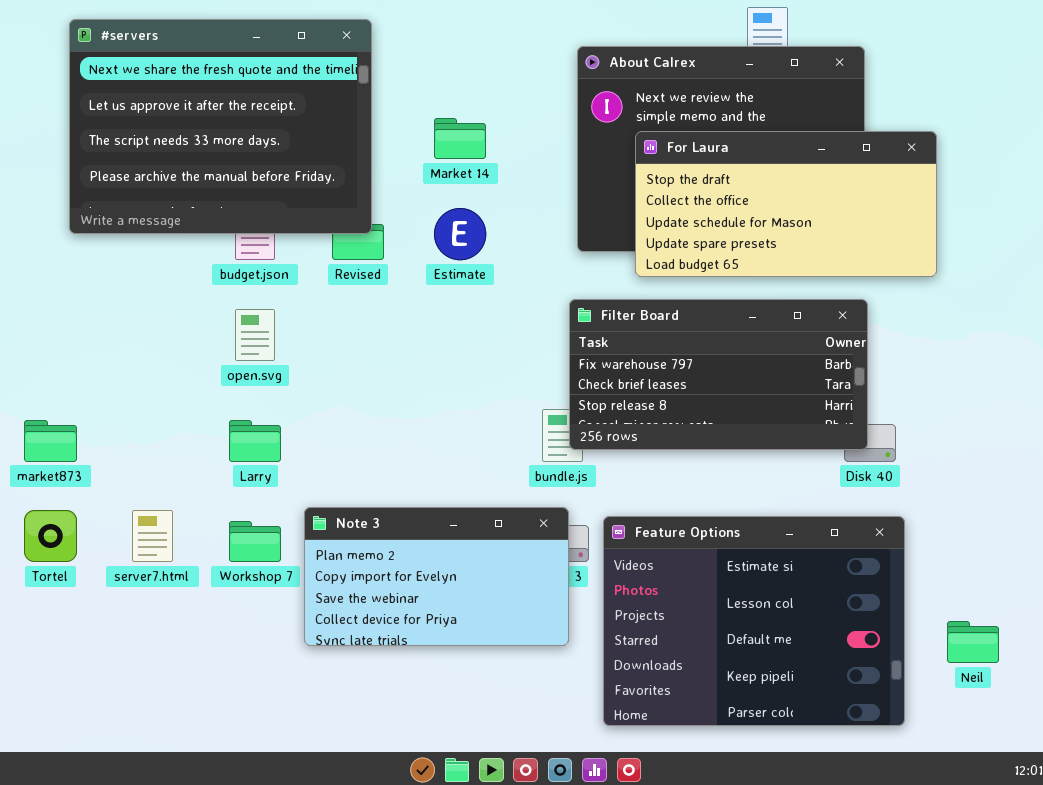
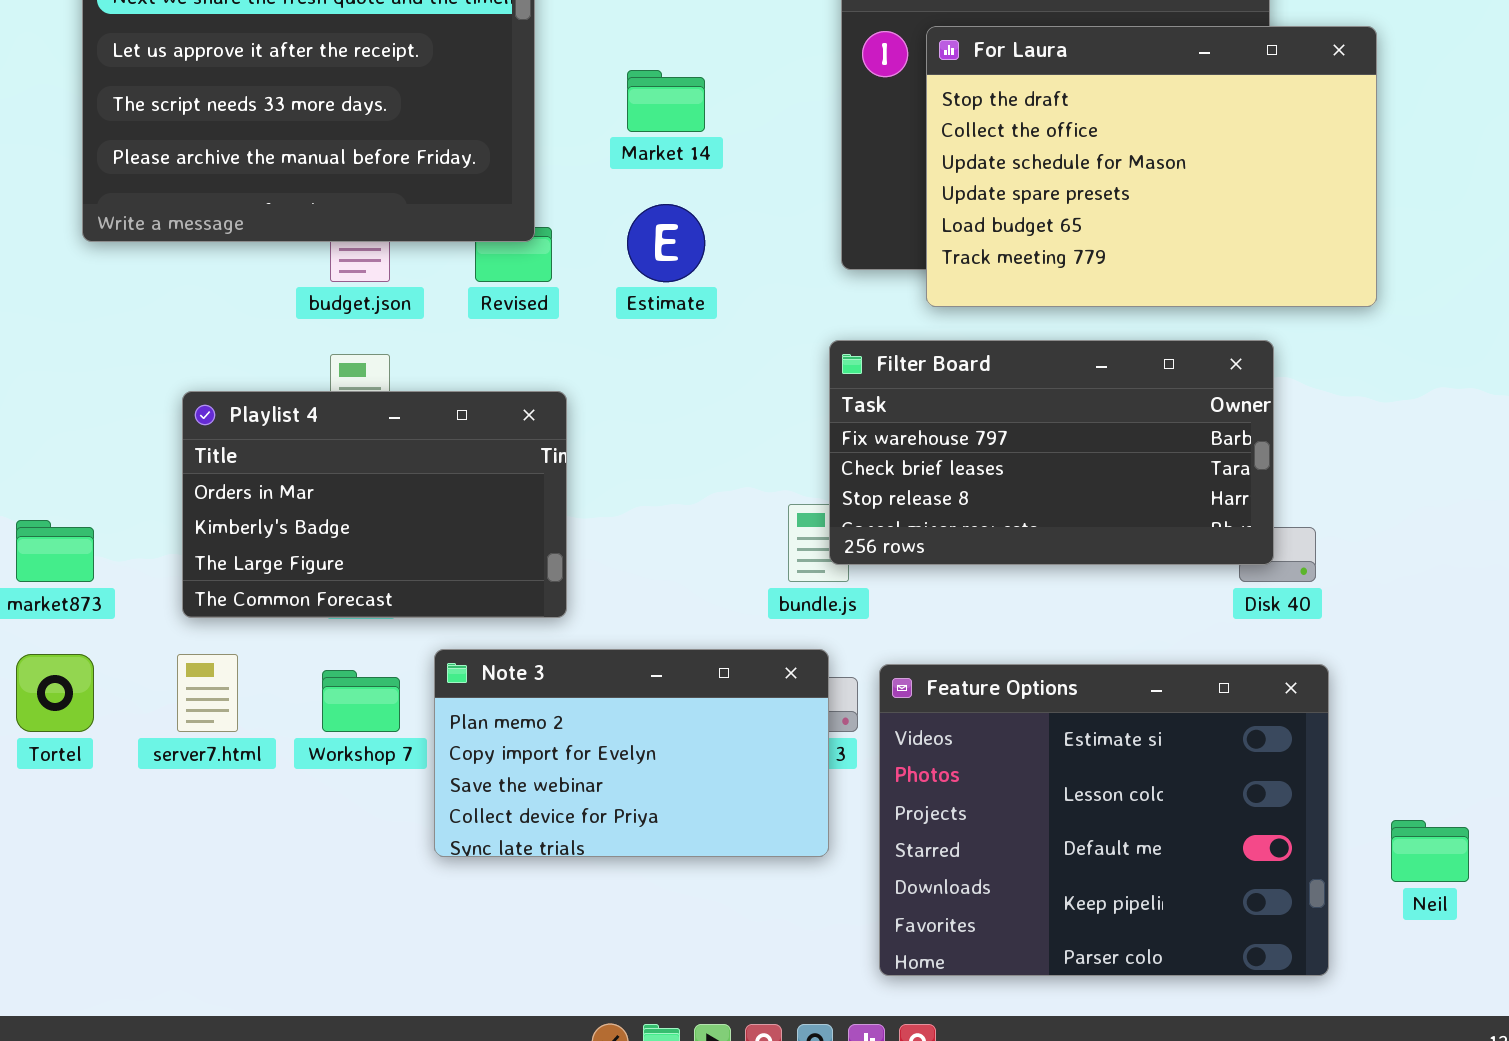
For Laura: [635,131,937,277] -> [926,26,1377,307], resized
Playlist 4: none -> [182,391,567,618], opened

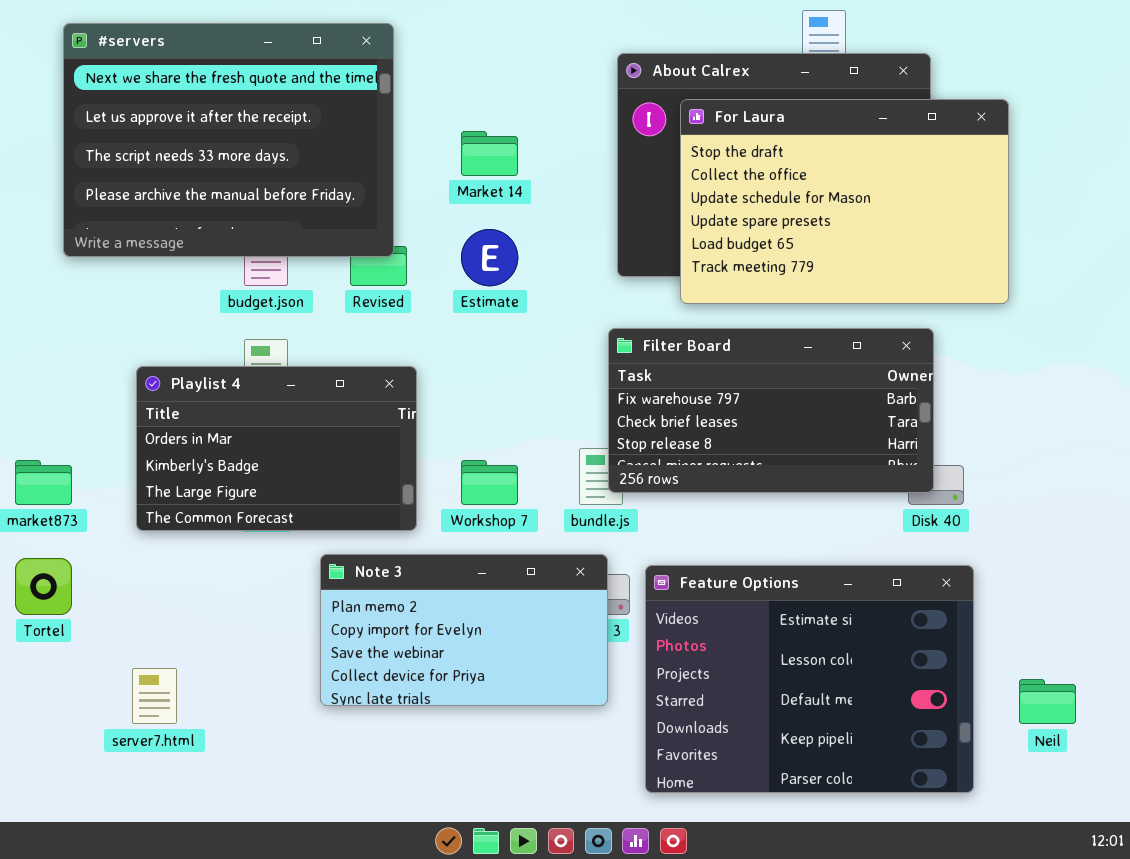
server7.html: [177,654,238,732] -> [132,668,177,724], moved
Workshop 7: [322,670,400,732] -> [461,460,518,505], moved

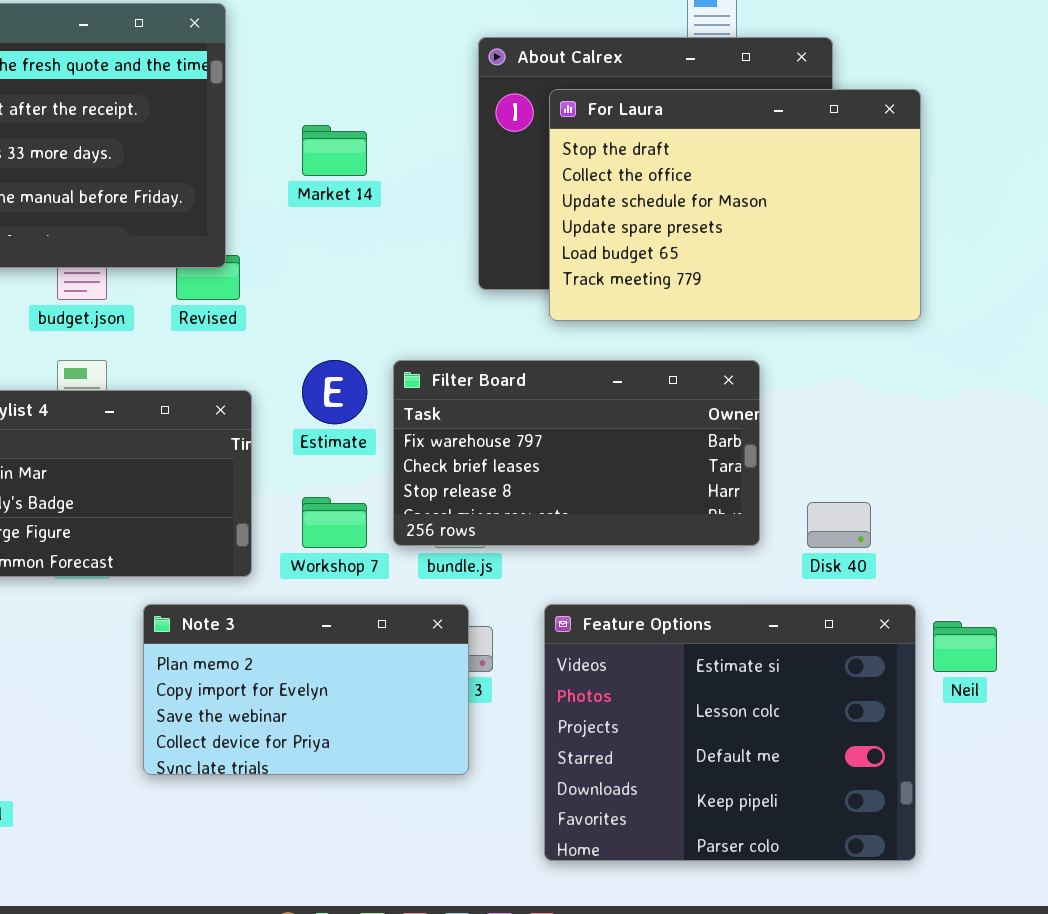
Estimate: [461,229,518,286] -> [302,360,367,424], moved
Filter Board: [608,328,934,493] -> [393,360,760,546], moved
Feature Options: [645,565,974,793] -> [544,604,916,861], moved
Neil: [1019,679,1076,724] -> [933,621,997,672], moved

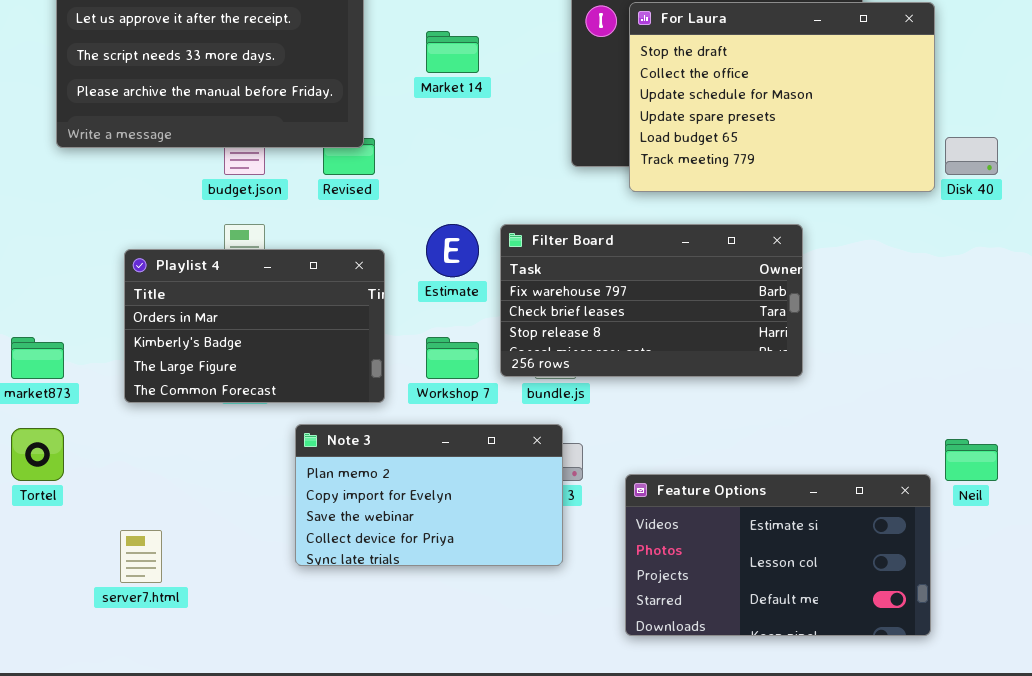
Disk 40: [807,502,871,548] -> [945,137,998,175], moved
Feature Options: [544,604,916,861] -> [625,474,931,636], resized

